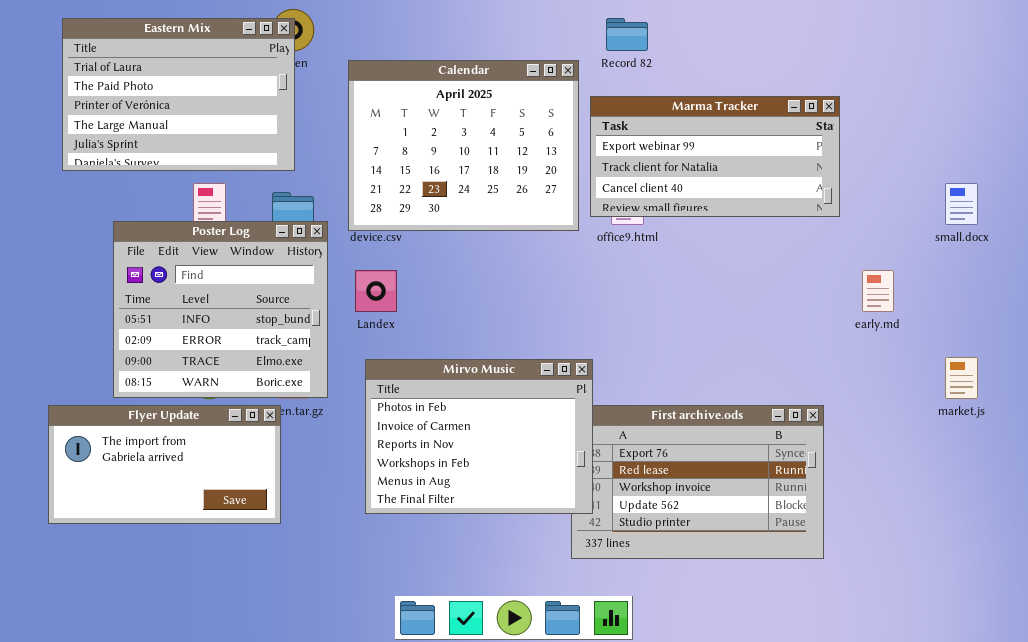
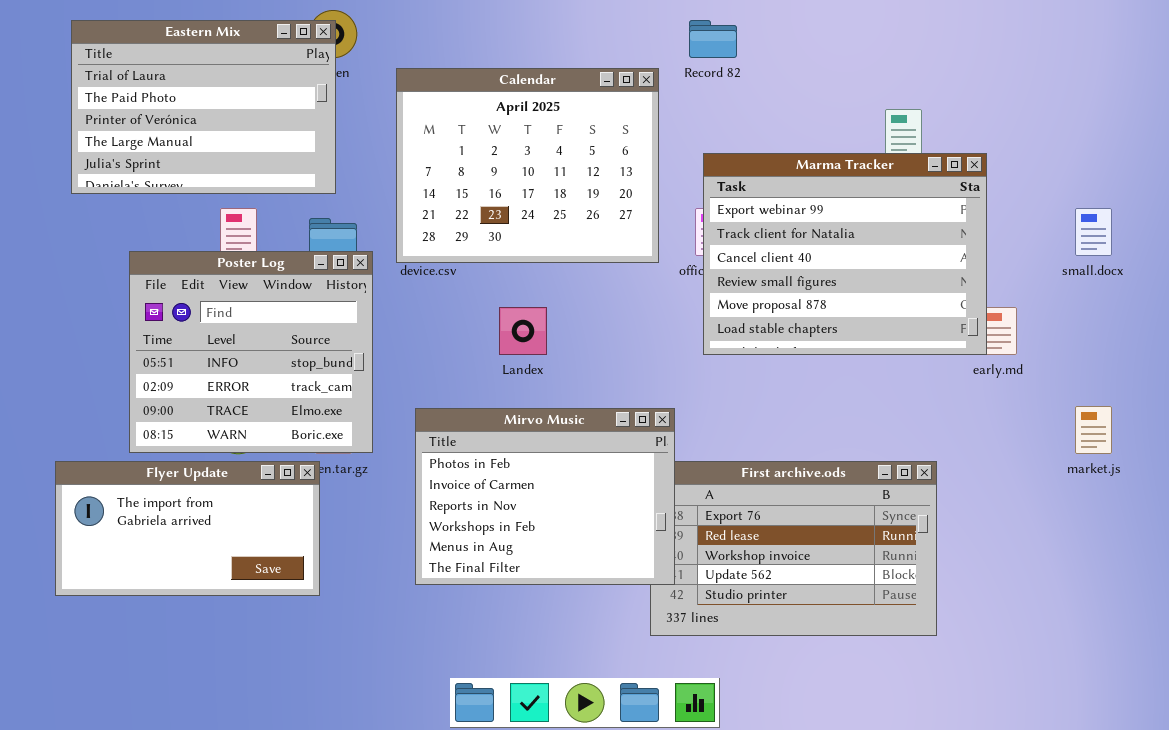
Marma Tracker: [590,96,840,217] -> [703,153,987,355], moved, resized
Landex: [355,270,397,312] -> [499,307,547,355], moved

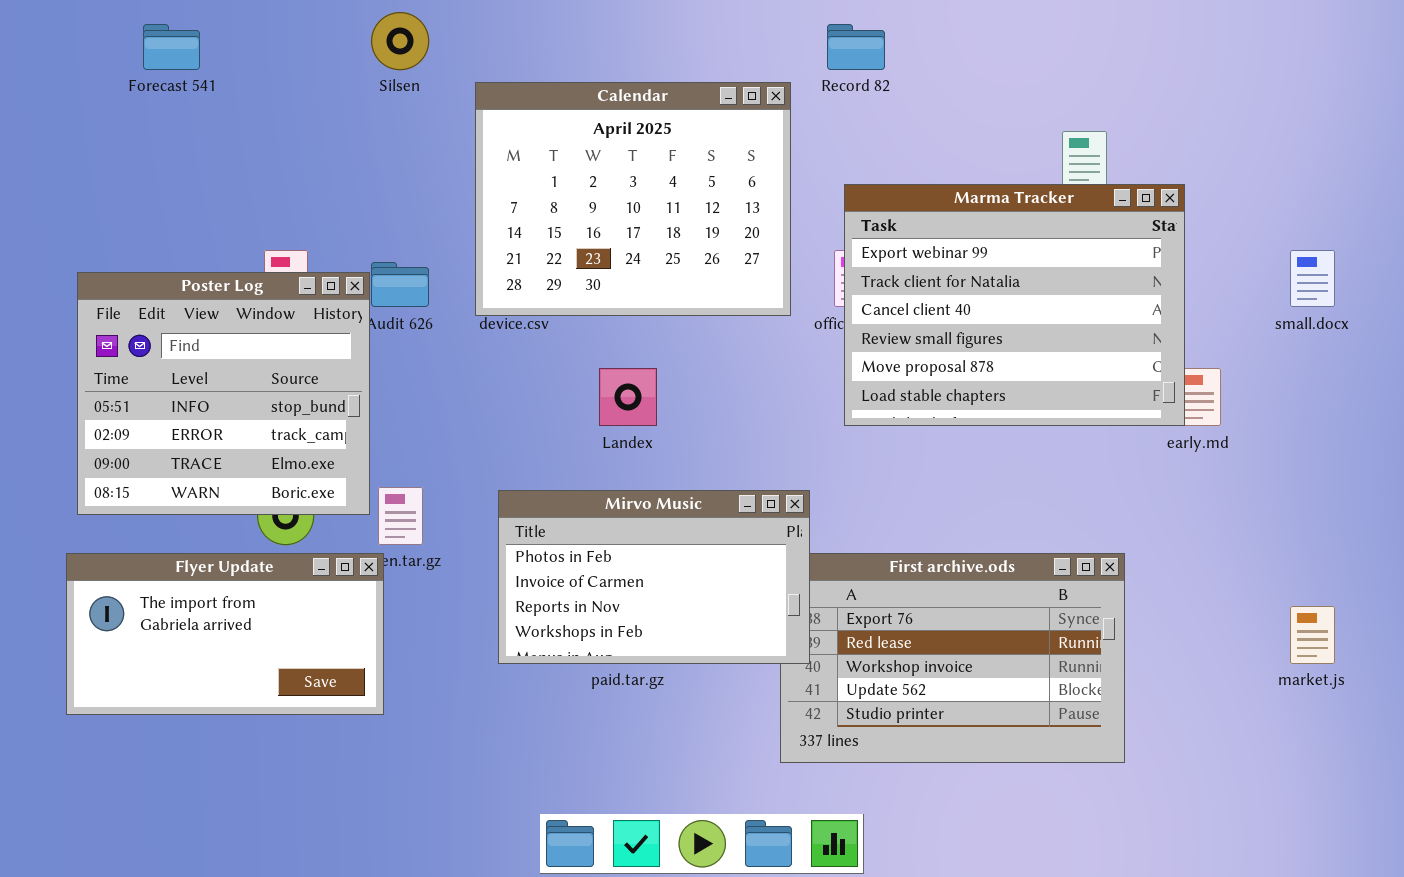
Eastern Mix: [71,20,336,194] -> none, closed
Poster Log: [129,251,373,453] -> [77,272,370,515], moved
market.js: [1075,406,1112,454] -> [1290,606,1335,664], moved
Mirvo Music: [415,408,675,585] -> [498,490,810,664], resized

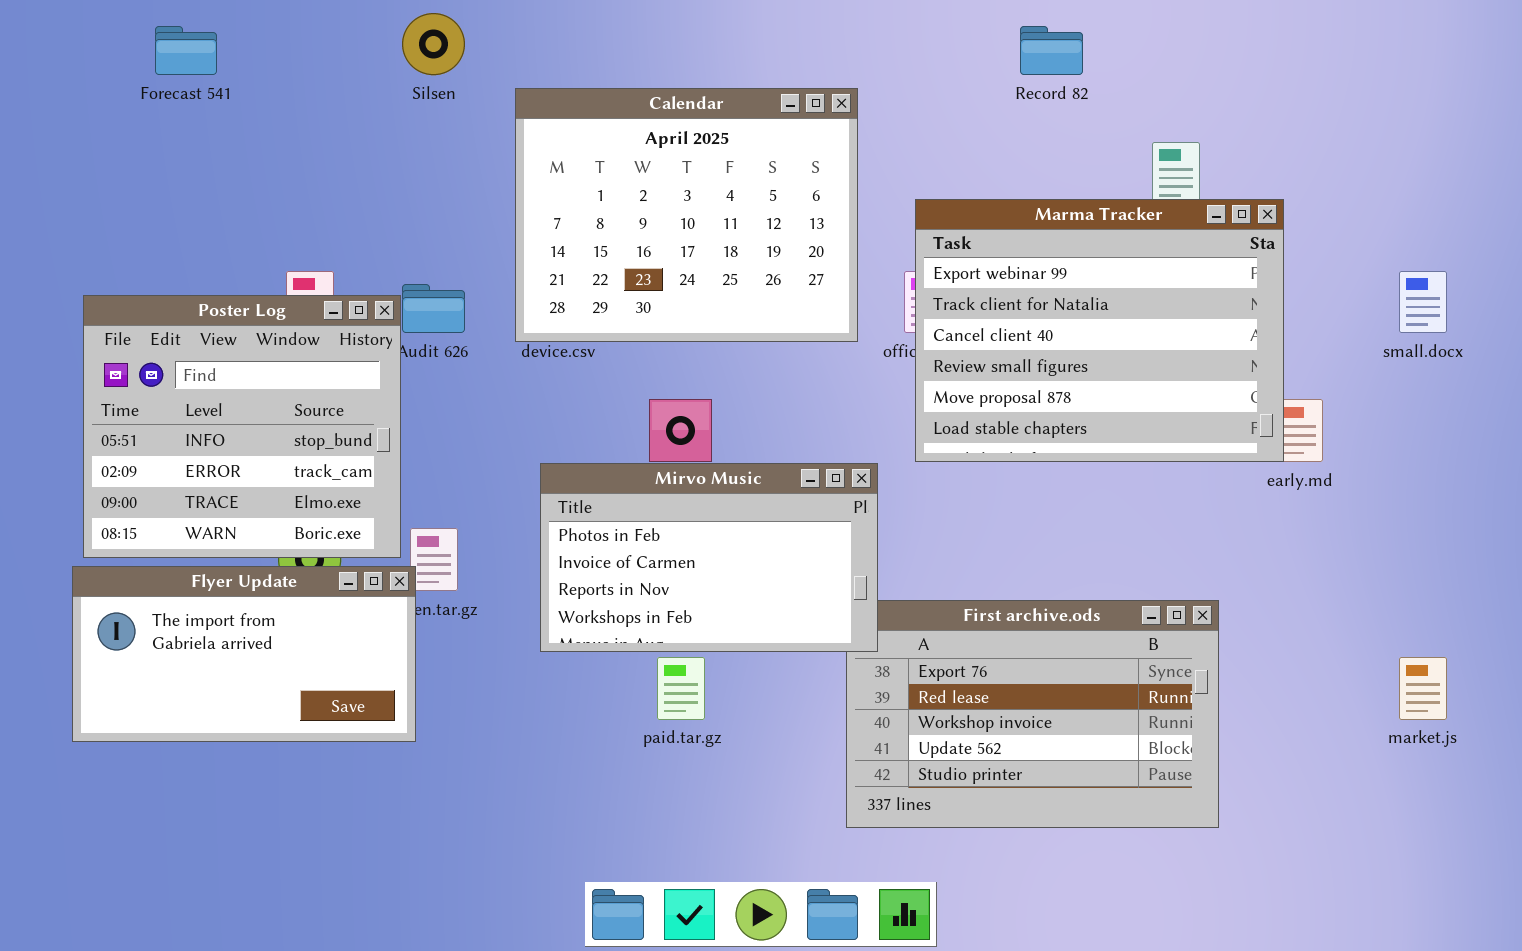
Record 82: [827,24,885,70] -> [1020,26,1083,75], moved
Mirvo Music: [498,490,810,664] -> [540,463,878,652], moved
Flyer Update: [66,553,384,715] -> [72,566,416,742], moved

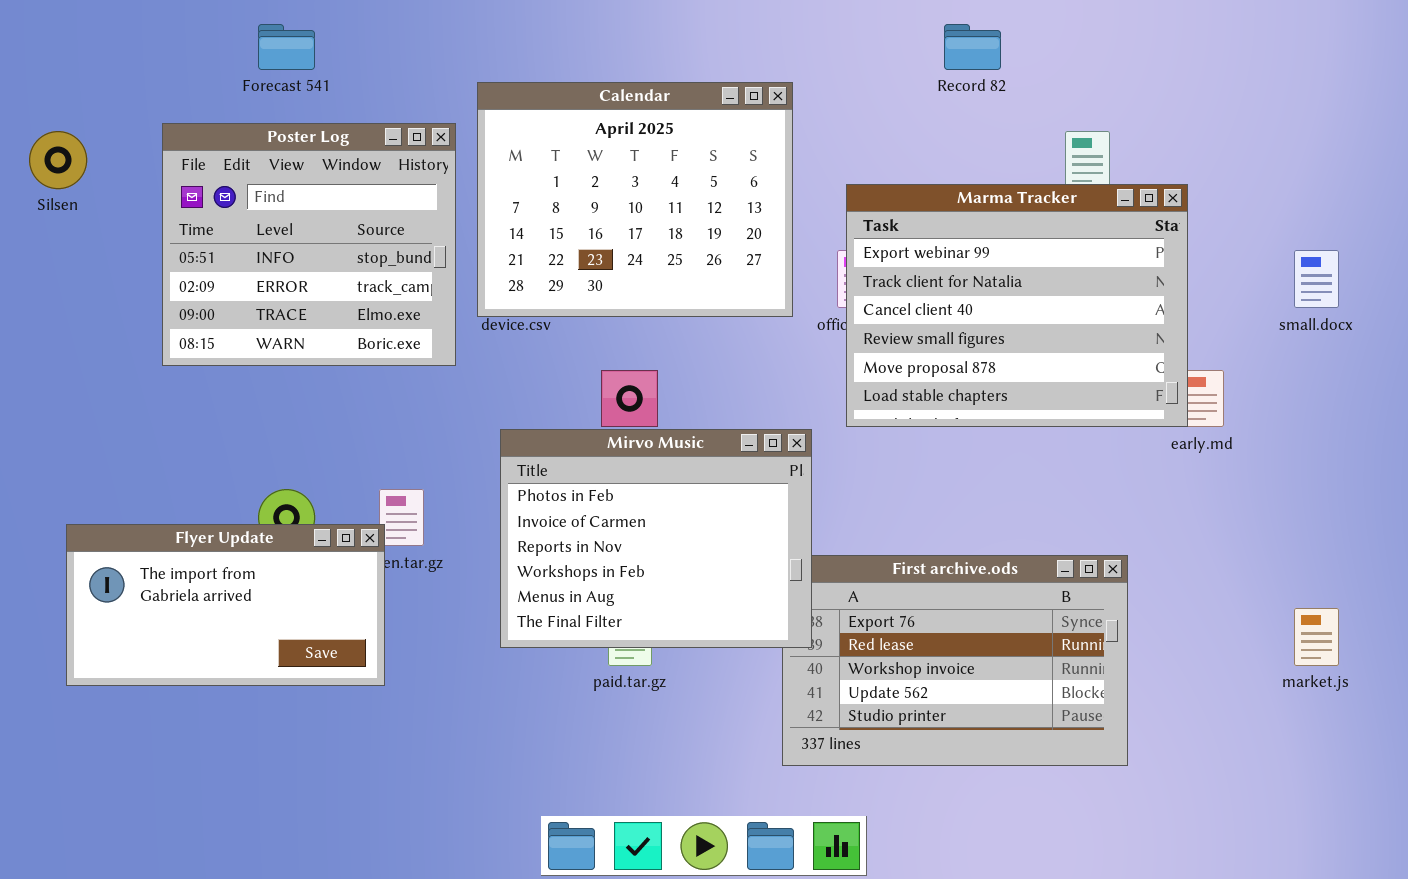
Silsen: [402,13,465,75] -> [29,131,87,189], moved
Forecast 541: [155,26,217,75] -> [258,24,315,70], moved
Poster Log: [83,295,401,558] -> [162,123,456,366], moved
Mirvo Music: [540,463,878,652] -> [500,429,812,648], resized

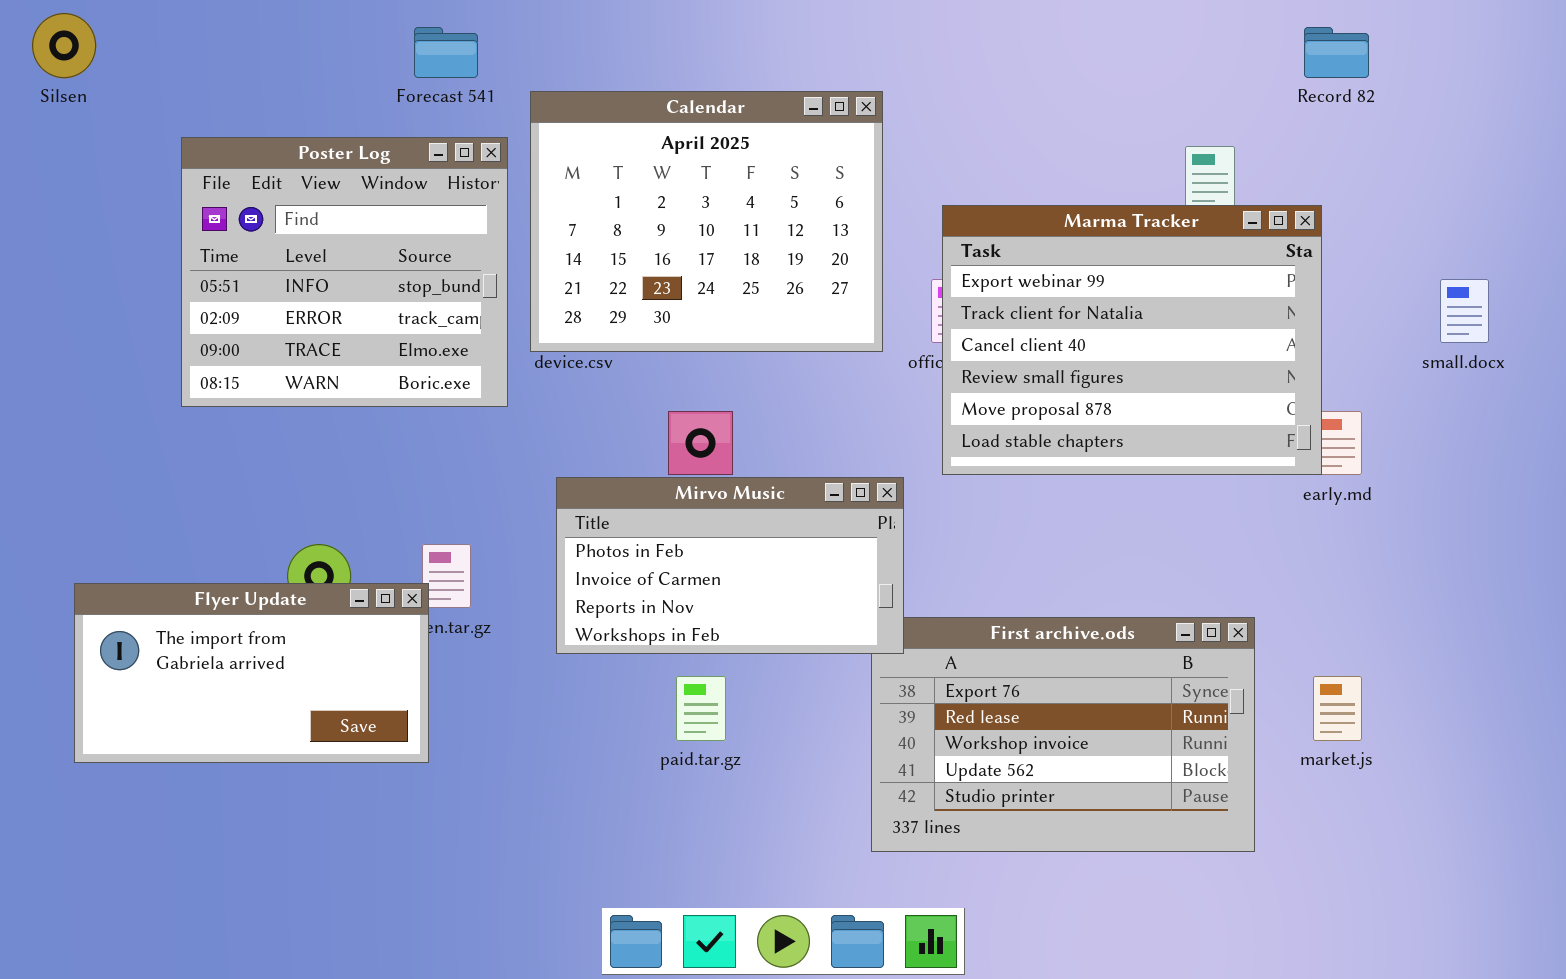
Forecast 541: [258,24,315,70] -> [414,27,478,78], moved
Record 82: [944,24,1001,70] -> [1304,27,1369,78], moved
Silsen: [29,131,87,189] -> [32,13,96,78], moved
Mirvo Music: [500,429,812,648] -> [556,477,904,654], resized
market.js: [1294,608,1339,666] -> [1313,676,1362,741], moved

